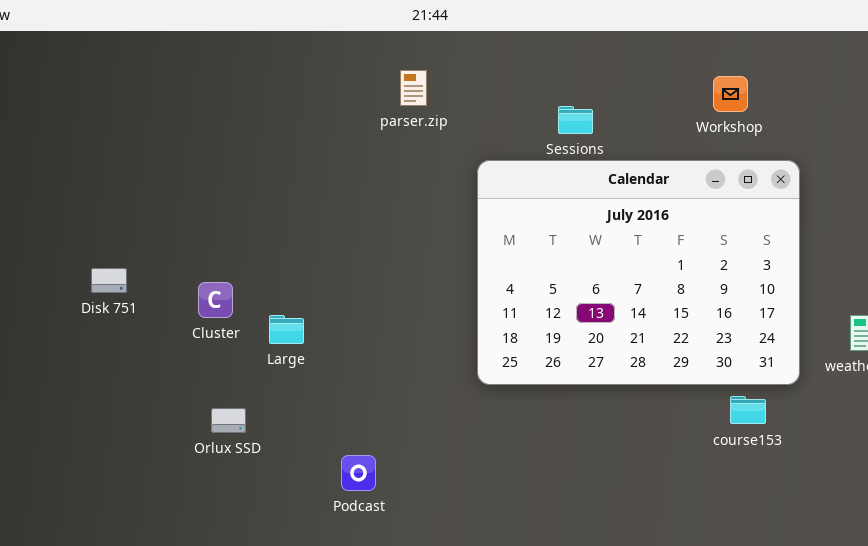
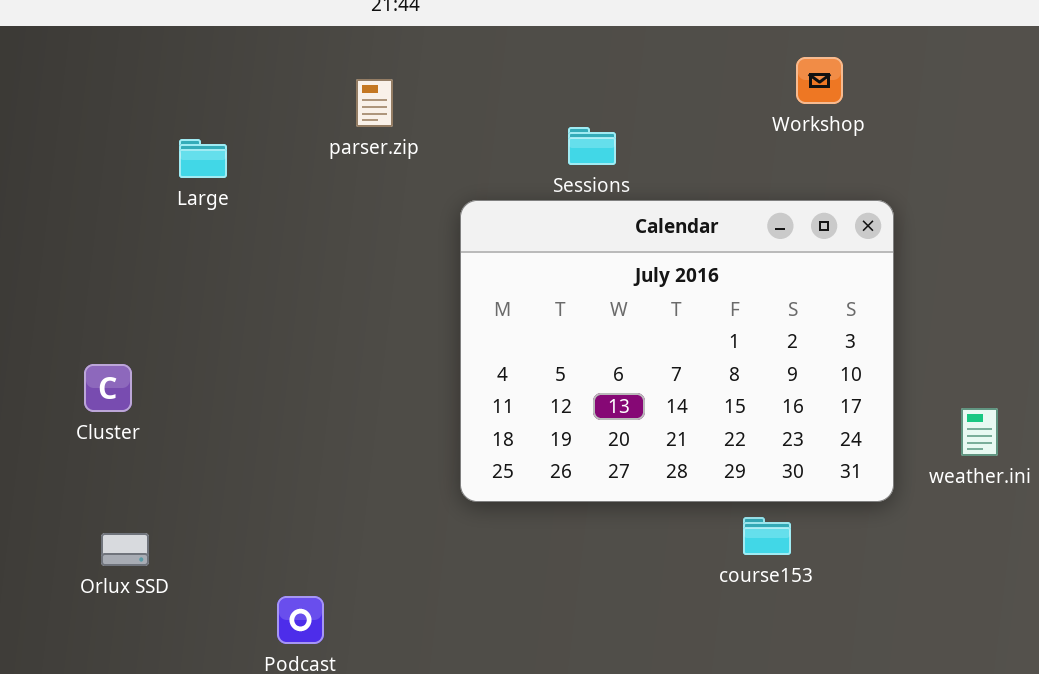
Workshop: [713,76,748,112] -> [796,57,843,104], moved
Large: [269,315,304,344] -> [179,139,227,178], moved
course153: [730,396,766,424] -> [743,517,791,555], moved

